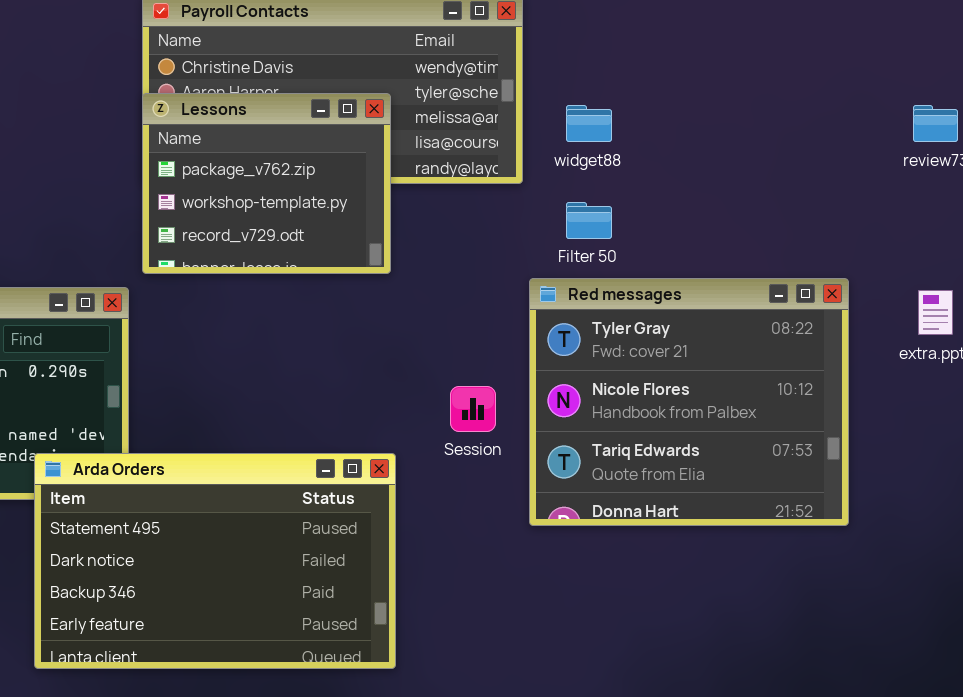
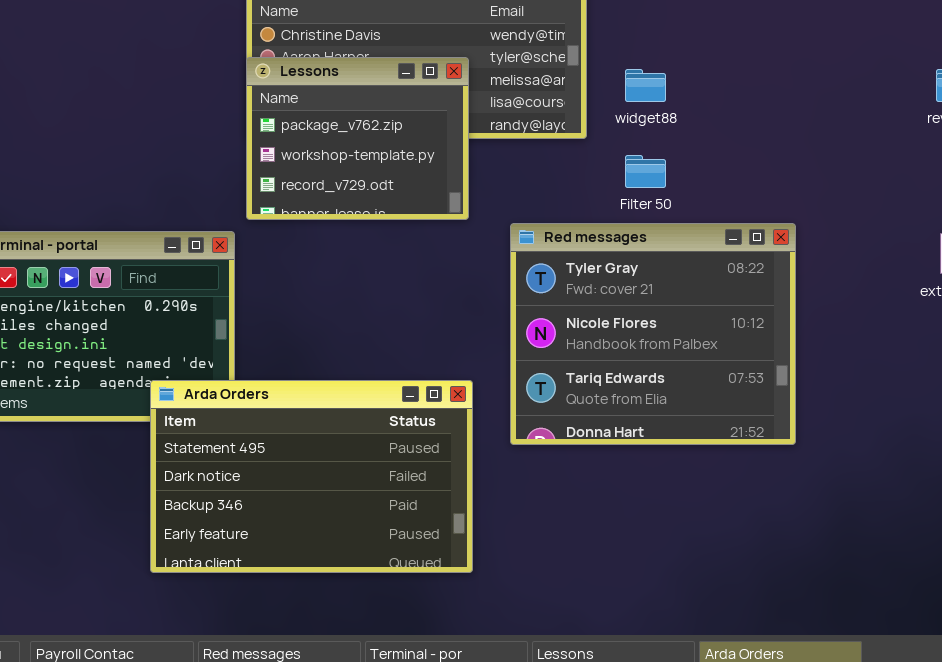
Red messages: [529,278,849,526] -> [510,223,796,445], moved

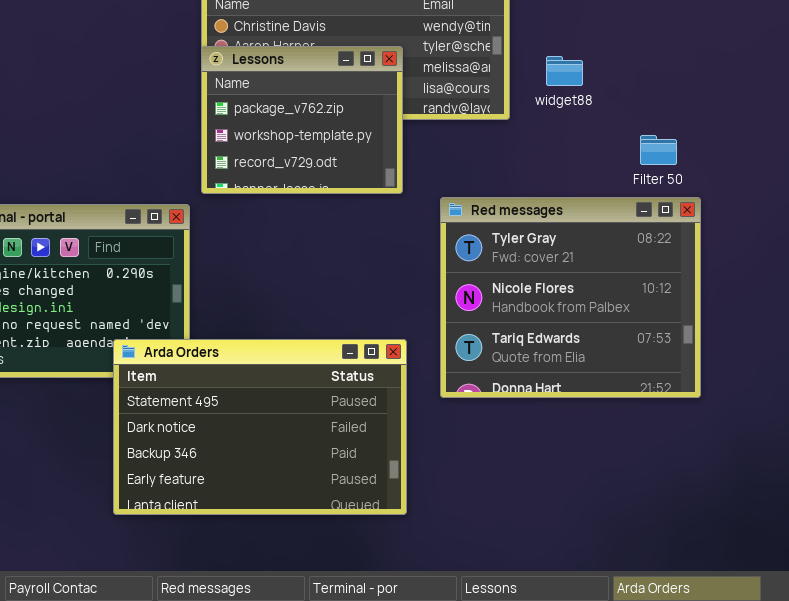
Filter 50: [625,155,666,188] -> [640,135,677,165], moved

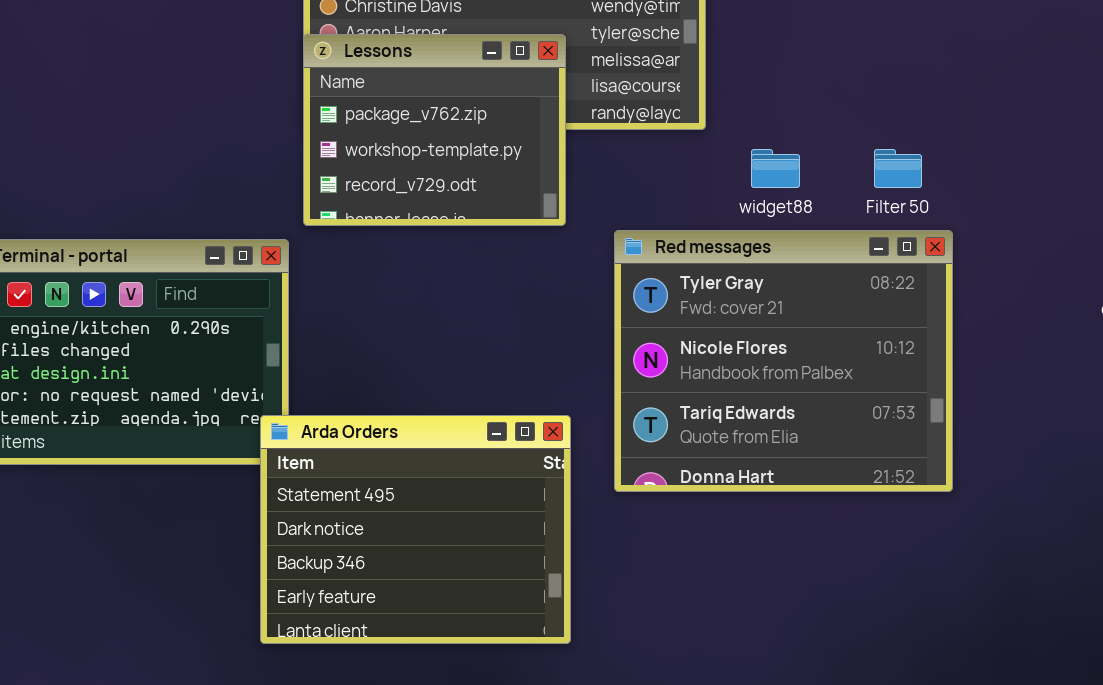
widget88: [546,56,583,86] -> [751,149,800,188], moved
Arda Orders: [113,339,407,515] -> [260,415,571,644], resized

